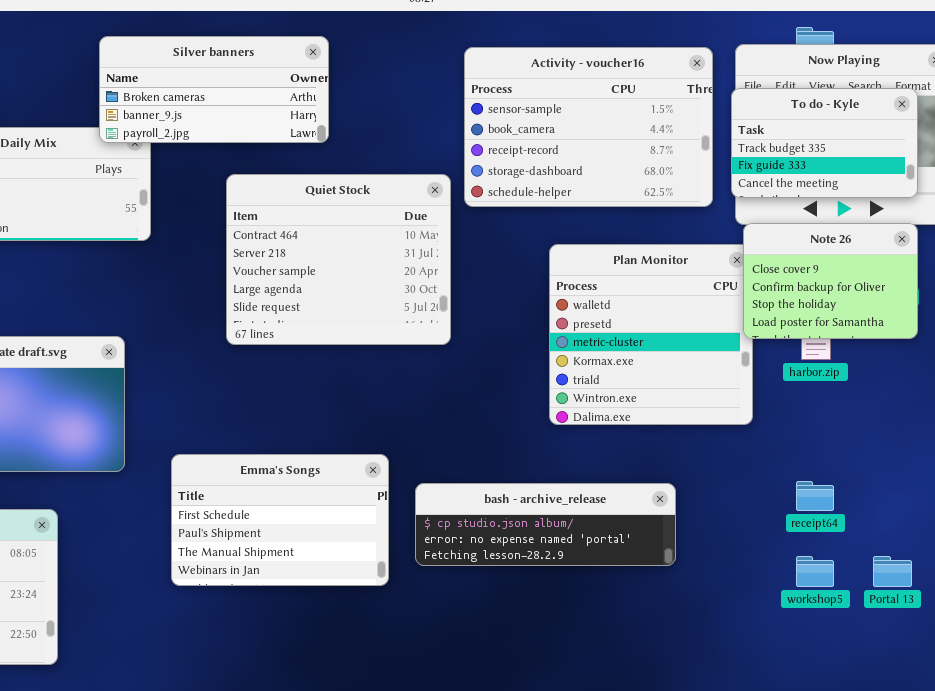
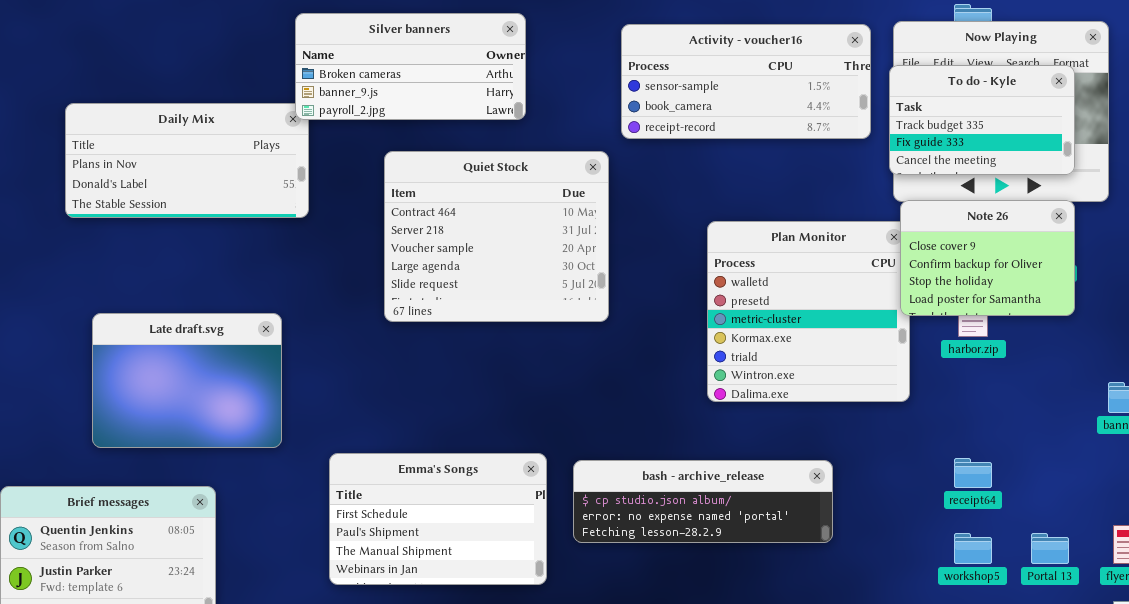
Silver banners: [99,36,329,143] -> [295,13,526,120], moved
Activity - voucher16: [464,47,713,207] -> [621,24,871,139], resized
Emma's Songs: [171,454,389,586] -> [329,453,547,585], moved

